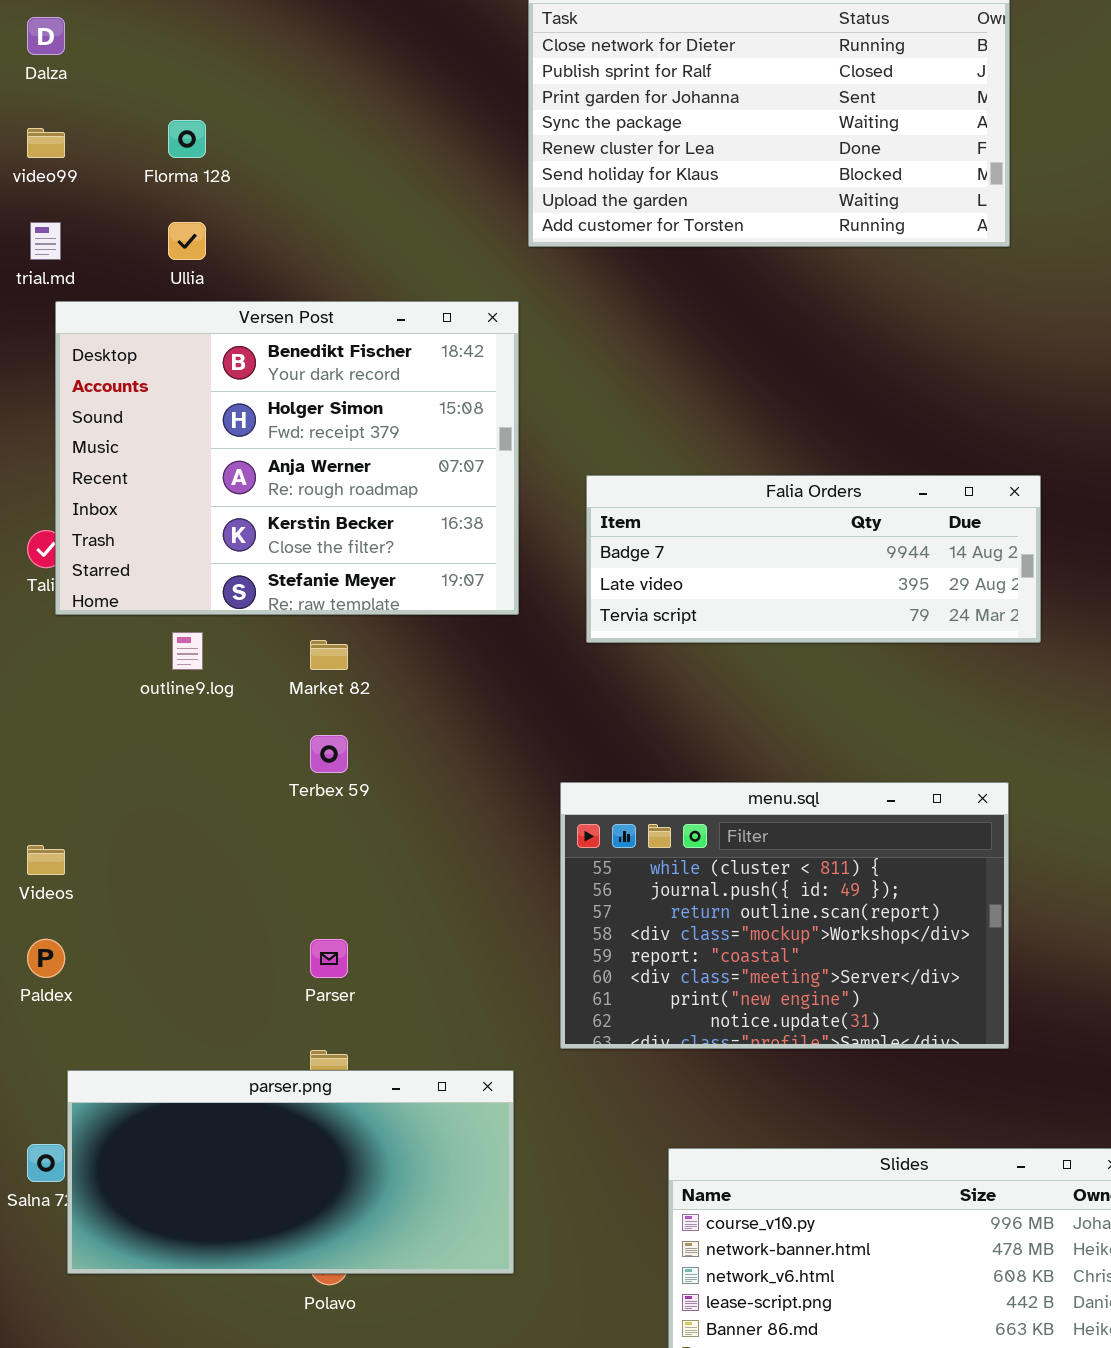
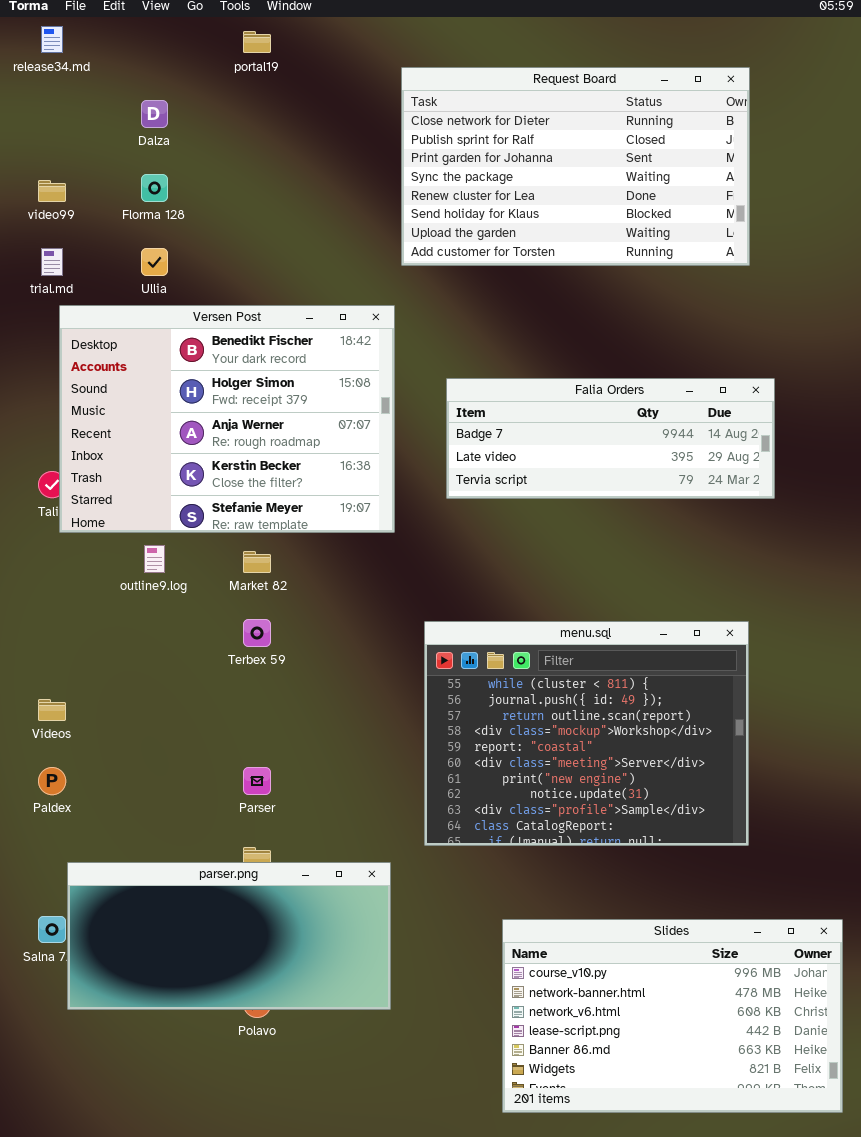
Dalza: [27,17,65,55] -> [141,100,168,128], moved
Falia Orders: [586,475,1041,643] -> [446,378,775,499], moved
menu.sql: [560,782,1009,1049] -> [424,621,749,846], resized

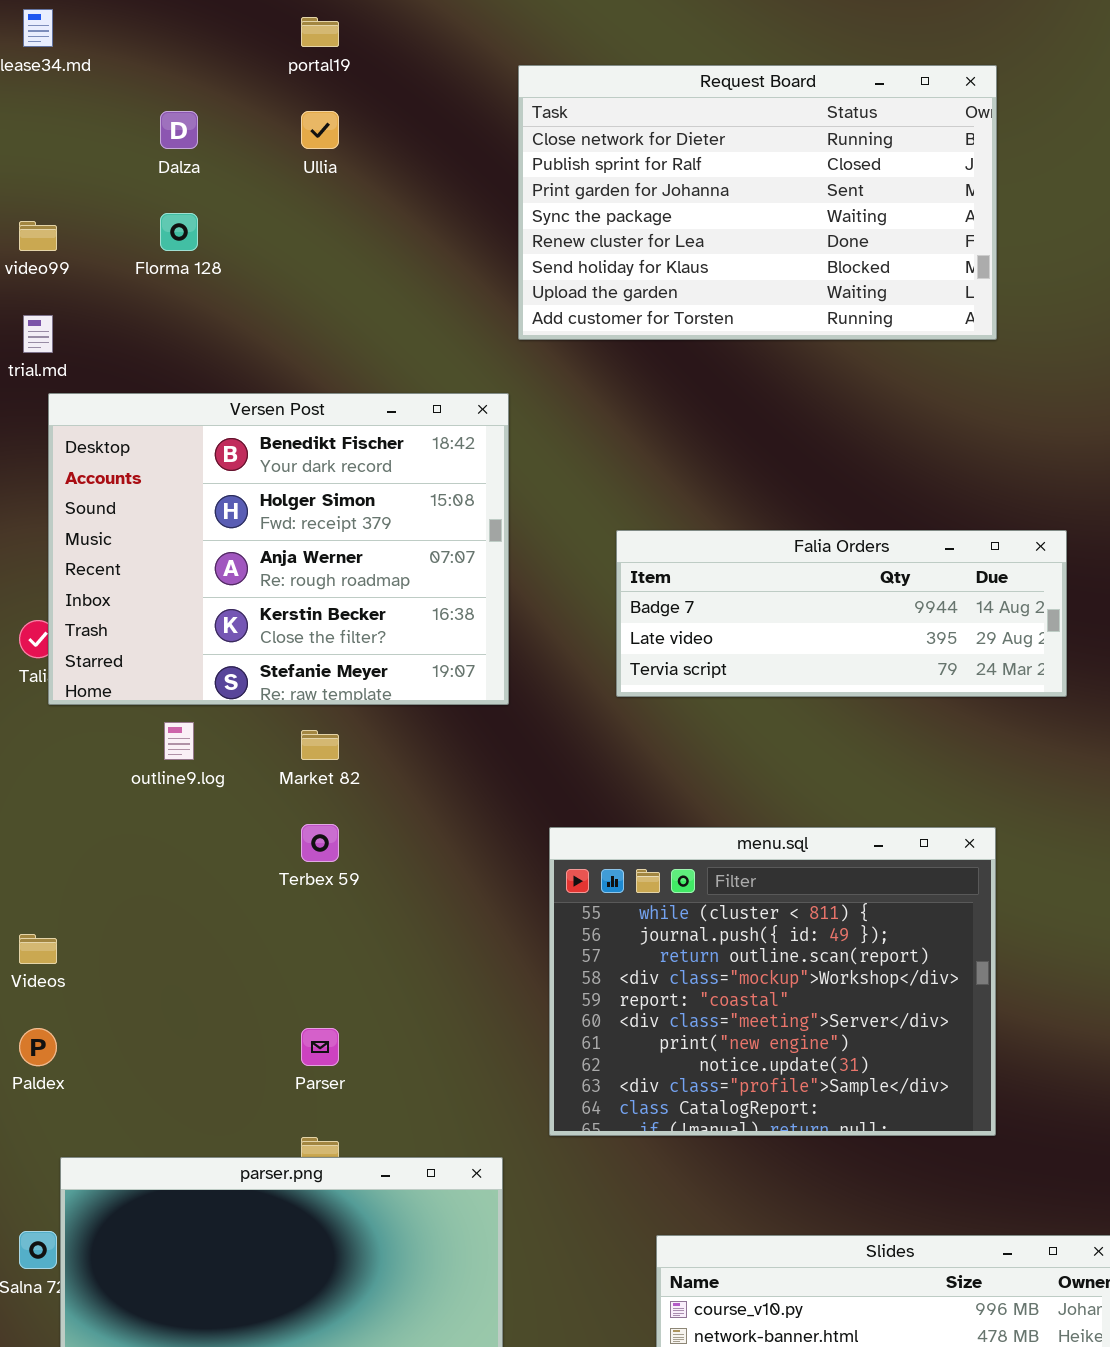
Ullia: [141,248,168,276] -> [301,111,339,149], moved
Falia Orders: [446,378,775,499] -> [616,530,1067,697], moved

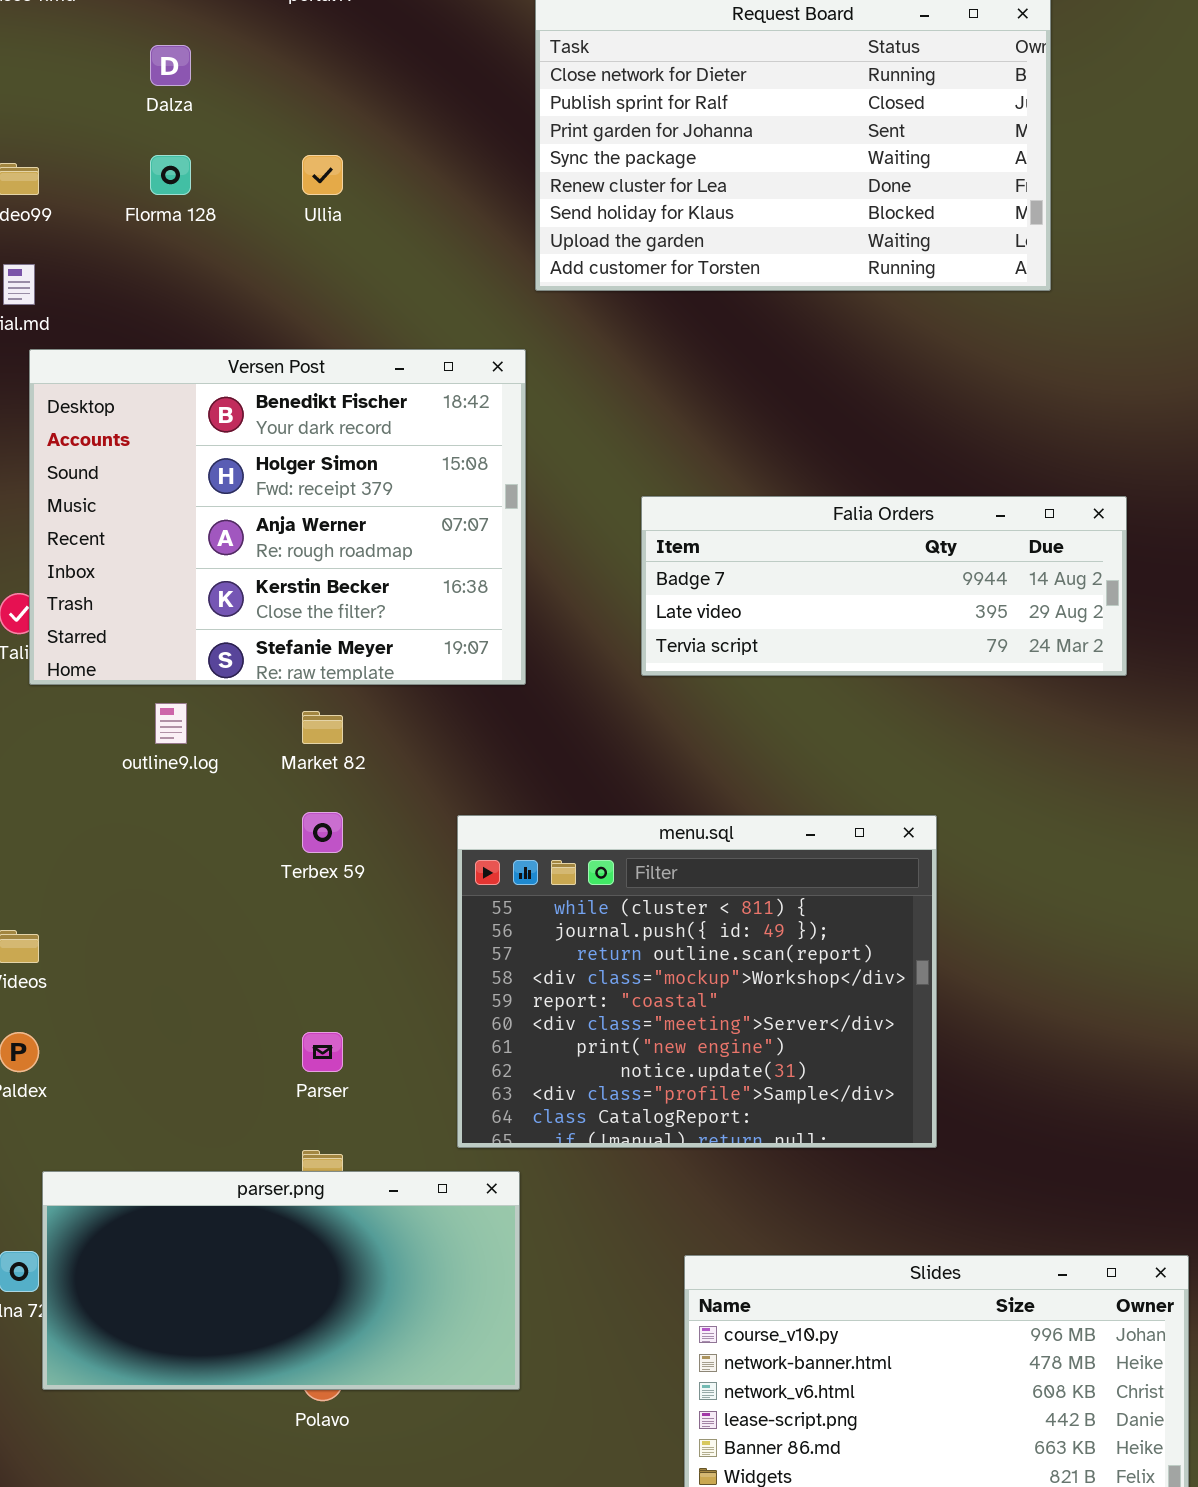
Ullia: [301,111,339,149] -> [302,155,343,195], moved
menu.sql: [549,827,996,1136] -> [457,815,937,1148], moved

